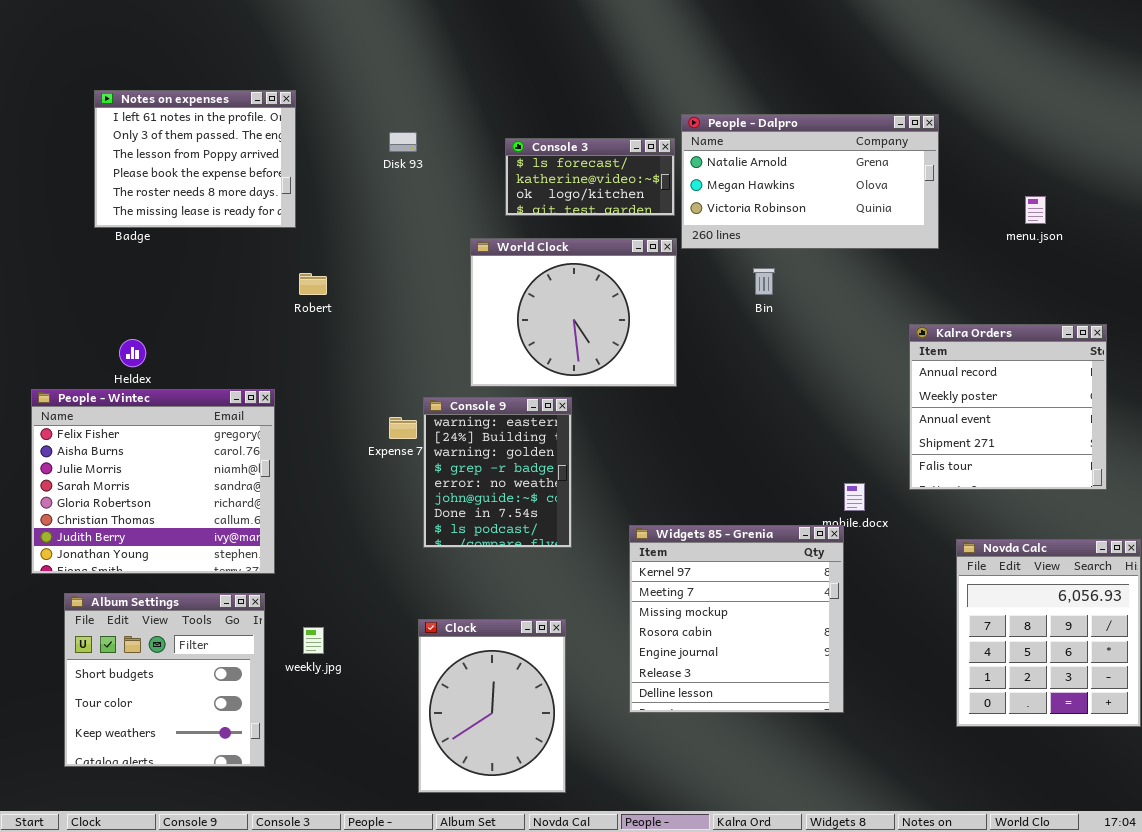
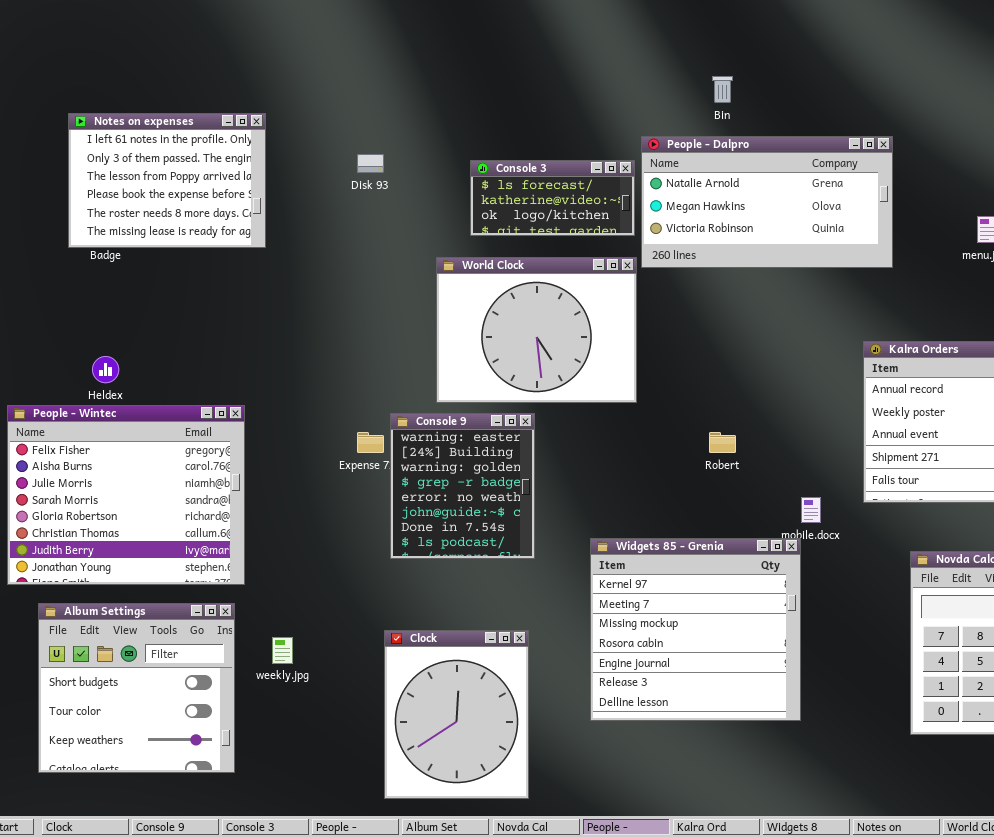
Bin: [753,268,775,295] -> [712,76,733,103], moved
Robert: [299,273,327,295] -> [709,432,736,453], moved

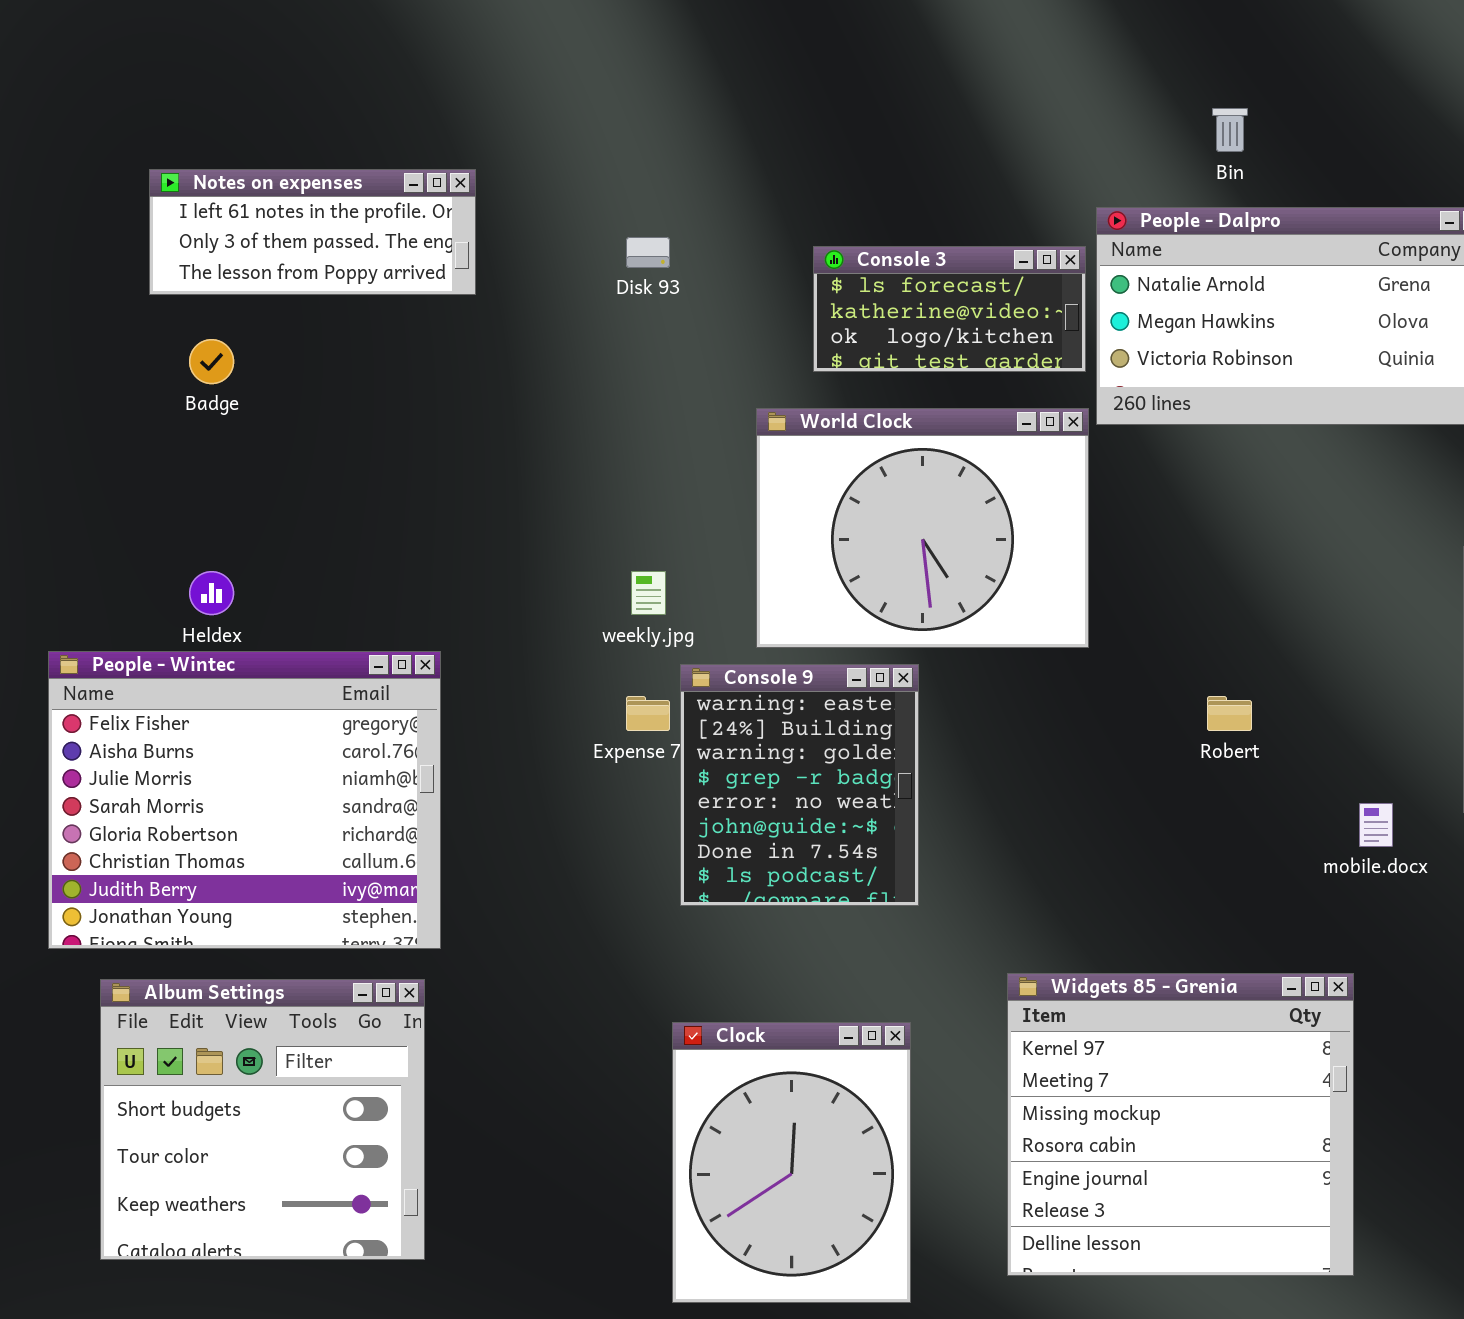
Notes on expenses: [68,113,266,248] -> [149,169,476,295], resized
Widgets 85 - Grenia: [590,538,801,721] -> [1007,973,1354,1276], moved
weekly.jpg: [272,637,293,664] -> [631,571,666,615], moved

